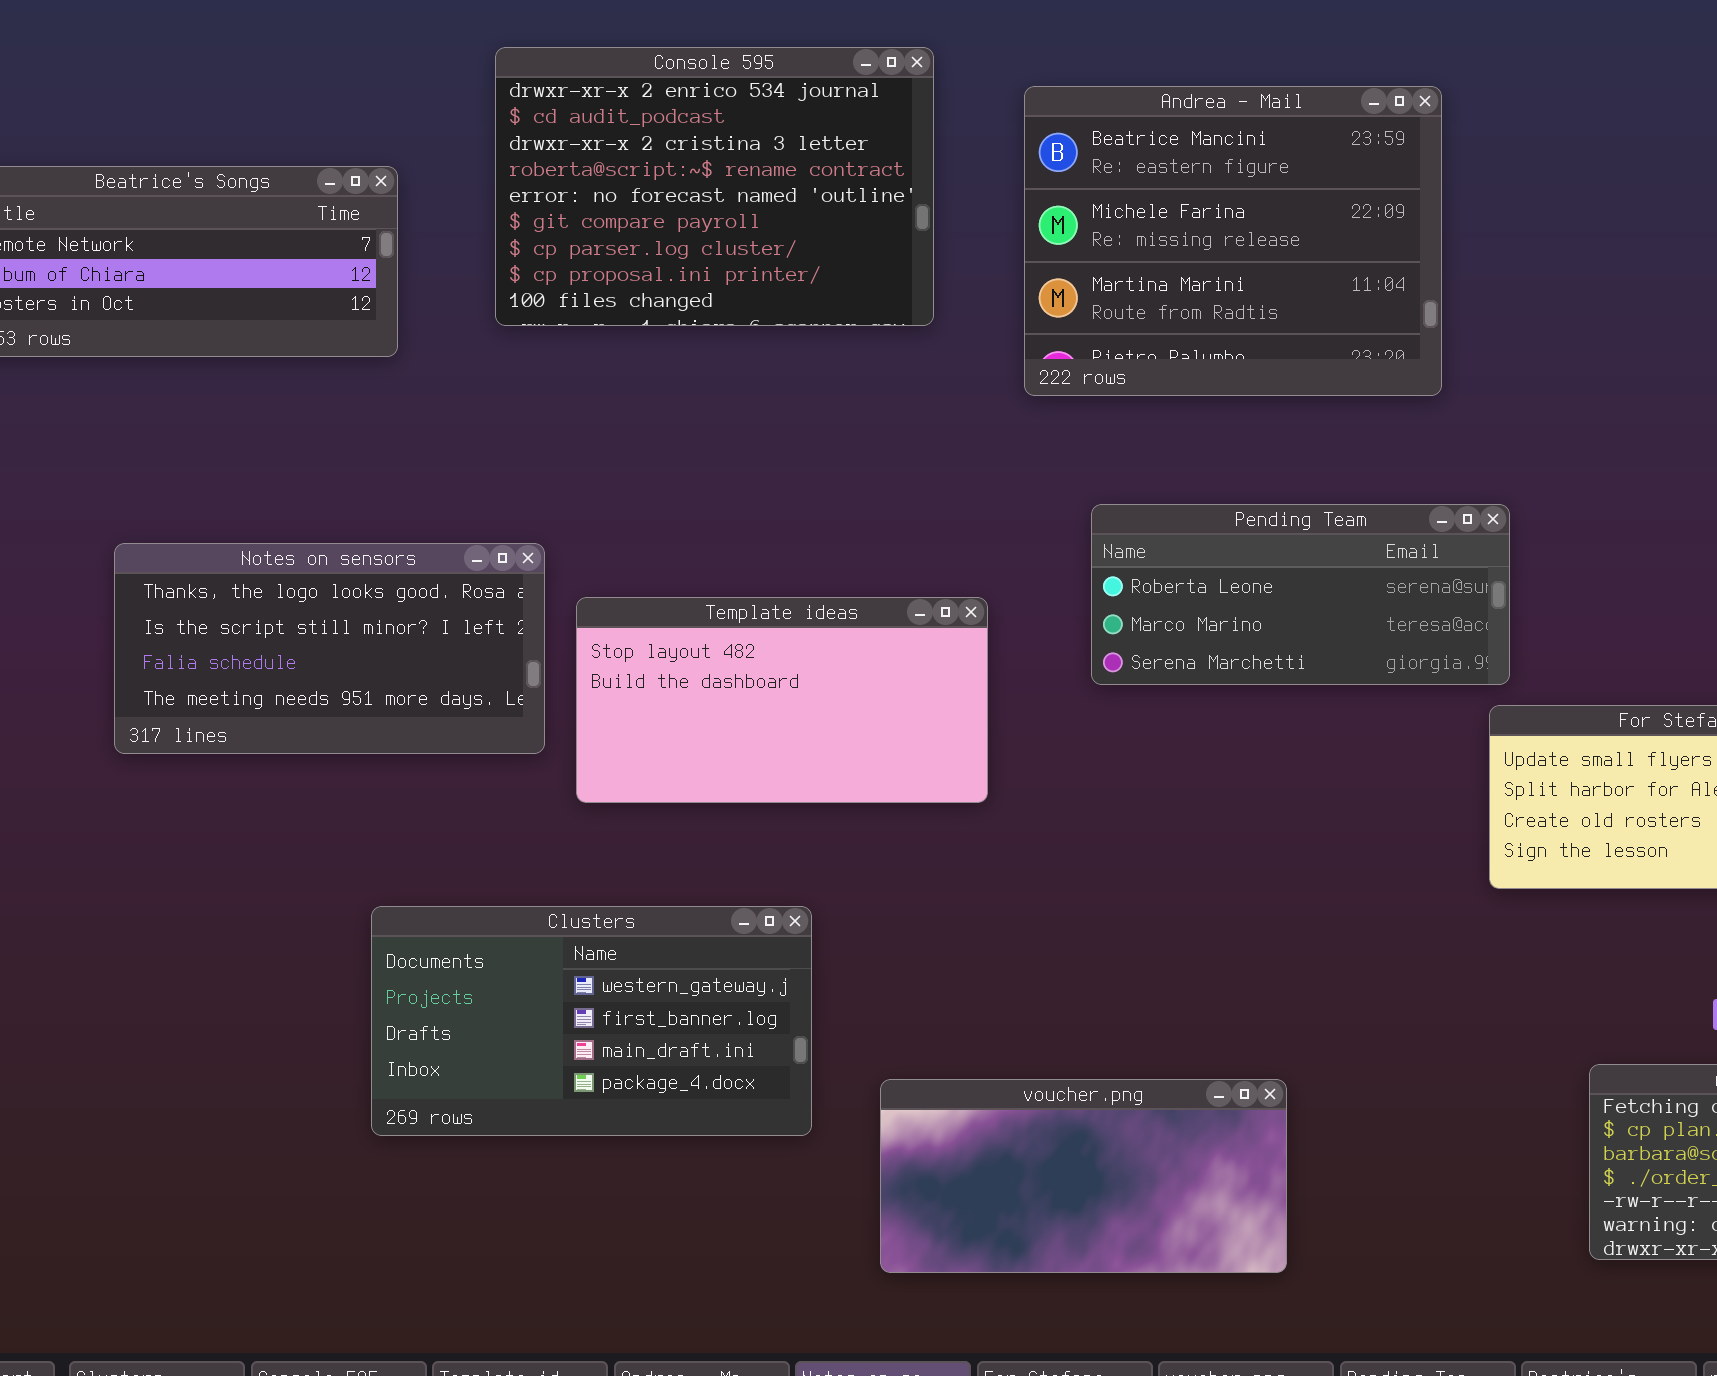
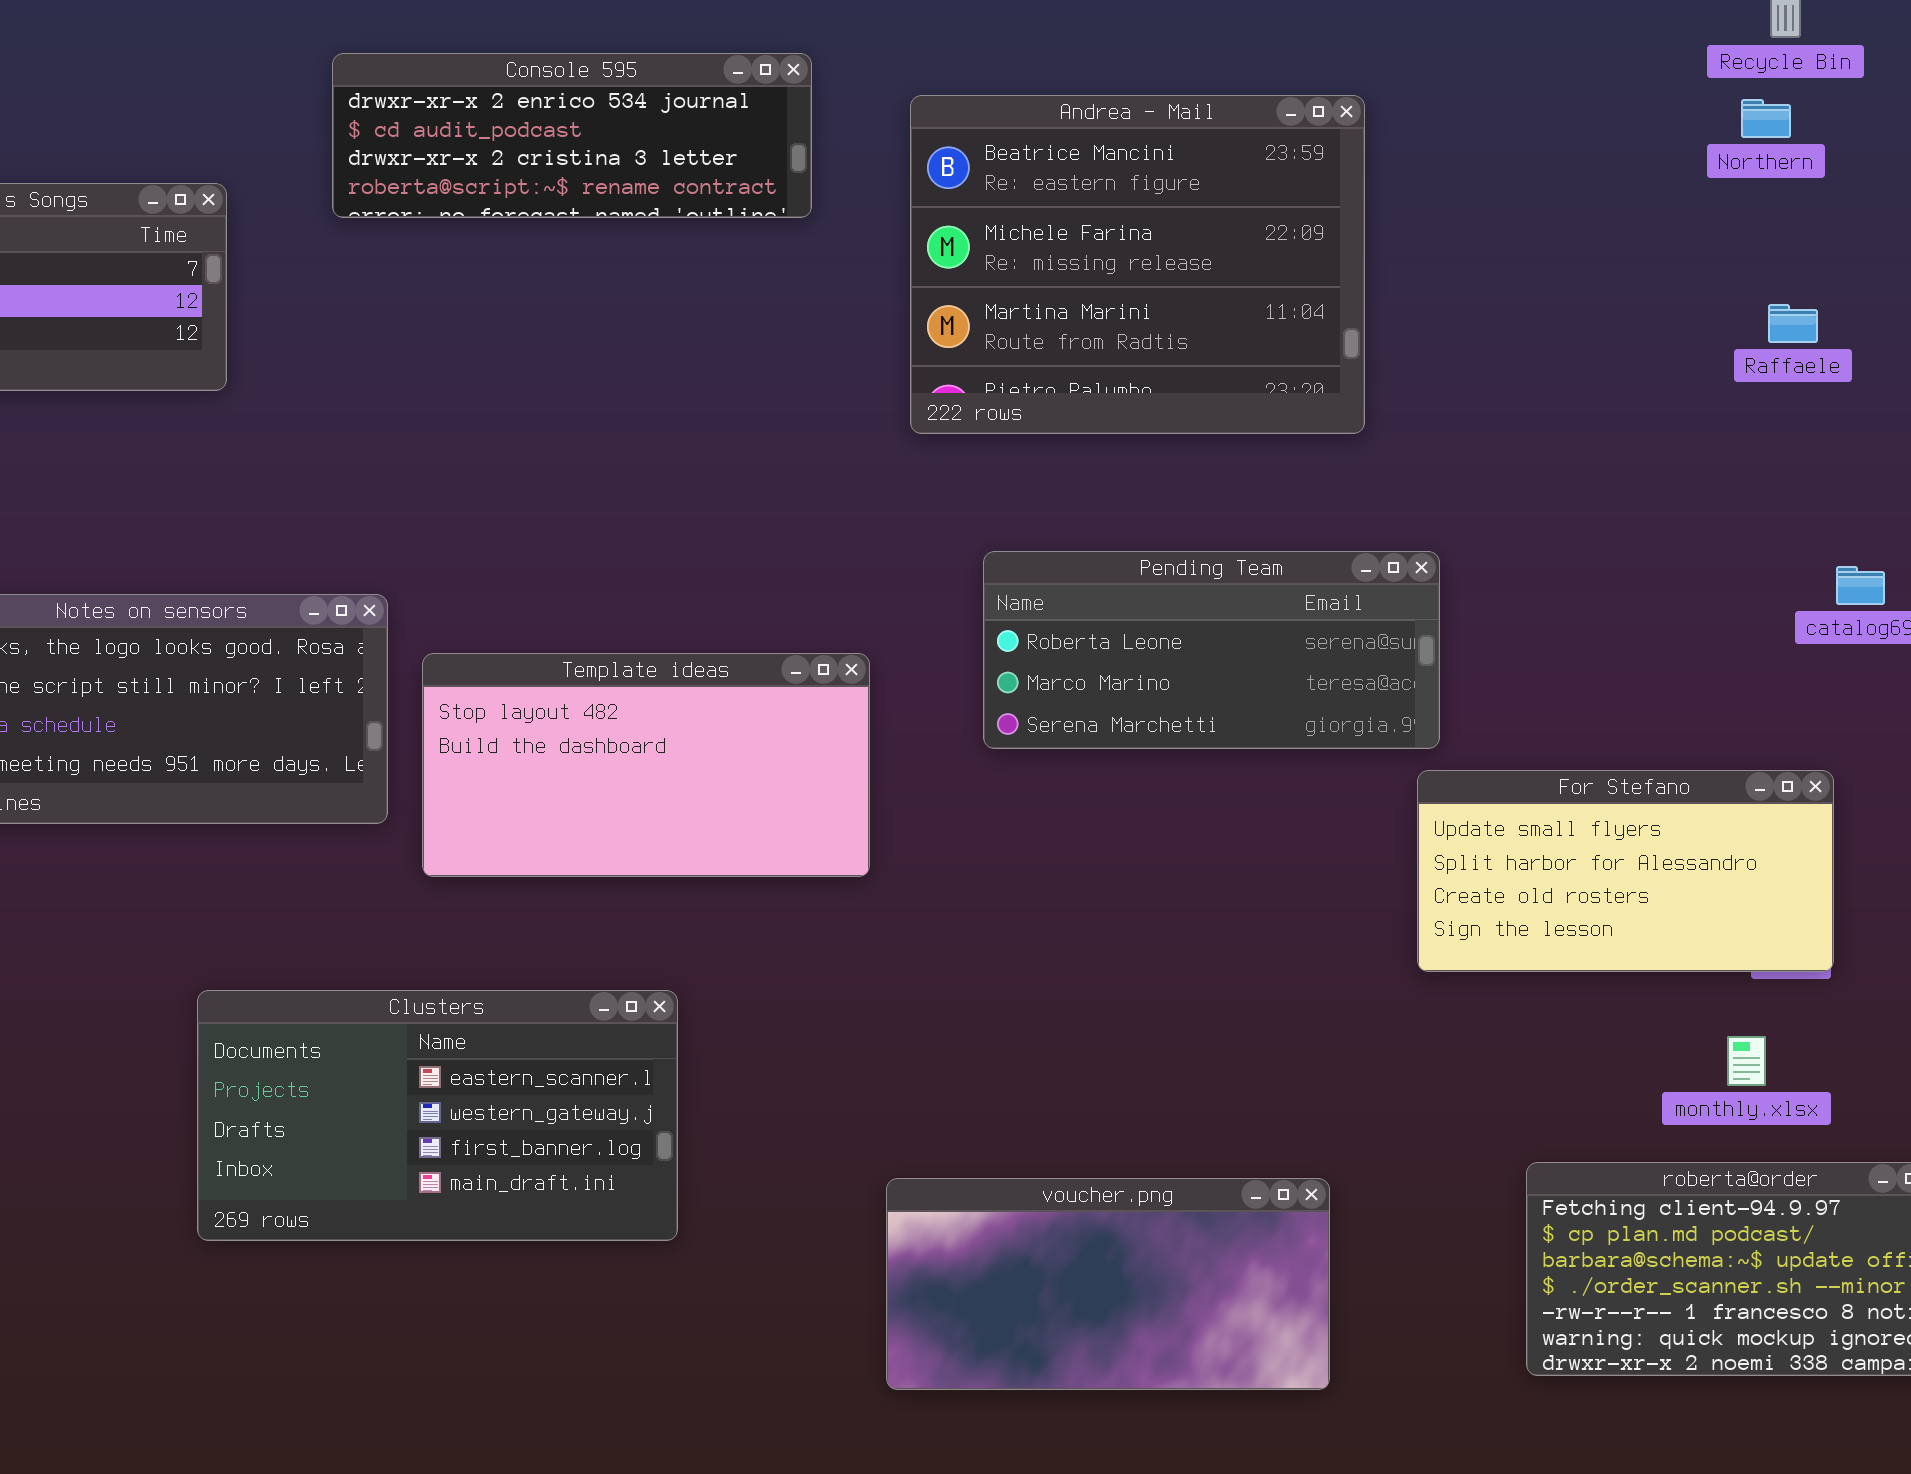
Console 595: [495,47,934,326] -> [332,53,812,218], resized
Clusters: [371,906,812,1136] -> [197,990,678,1241], scrolled up 1 row
voucher.png: [880,1079,1287,1273] -> [886,1178,1330,1390], moved

